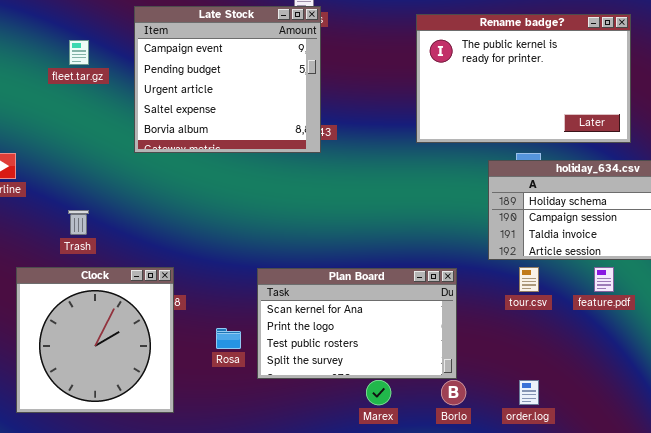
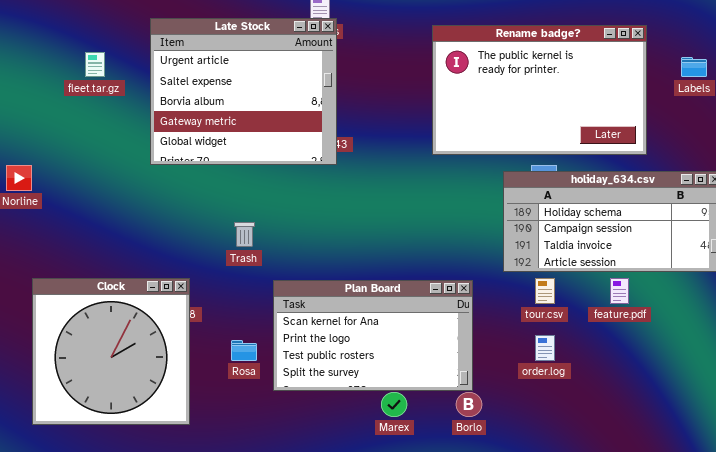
Late Stock: [134,6,321,153] -> [150,18,337,165], scrolled down 2 rows
Trash: [68,210,89,235] -> [234,222,255,247], moved
order.log: [519,380,539,405] -> [535,335,555,361], moved

